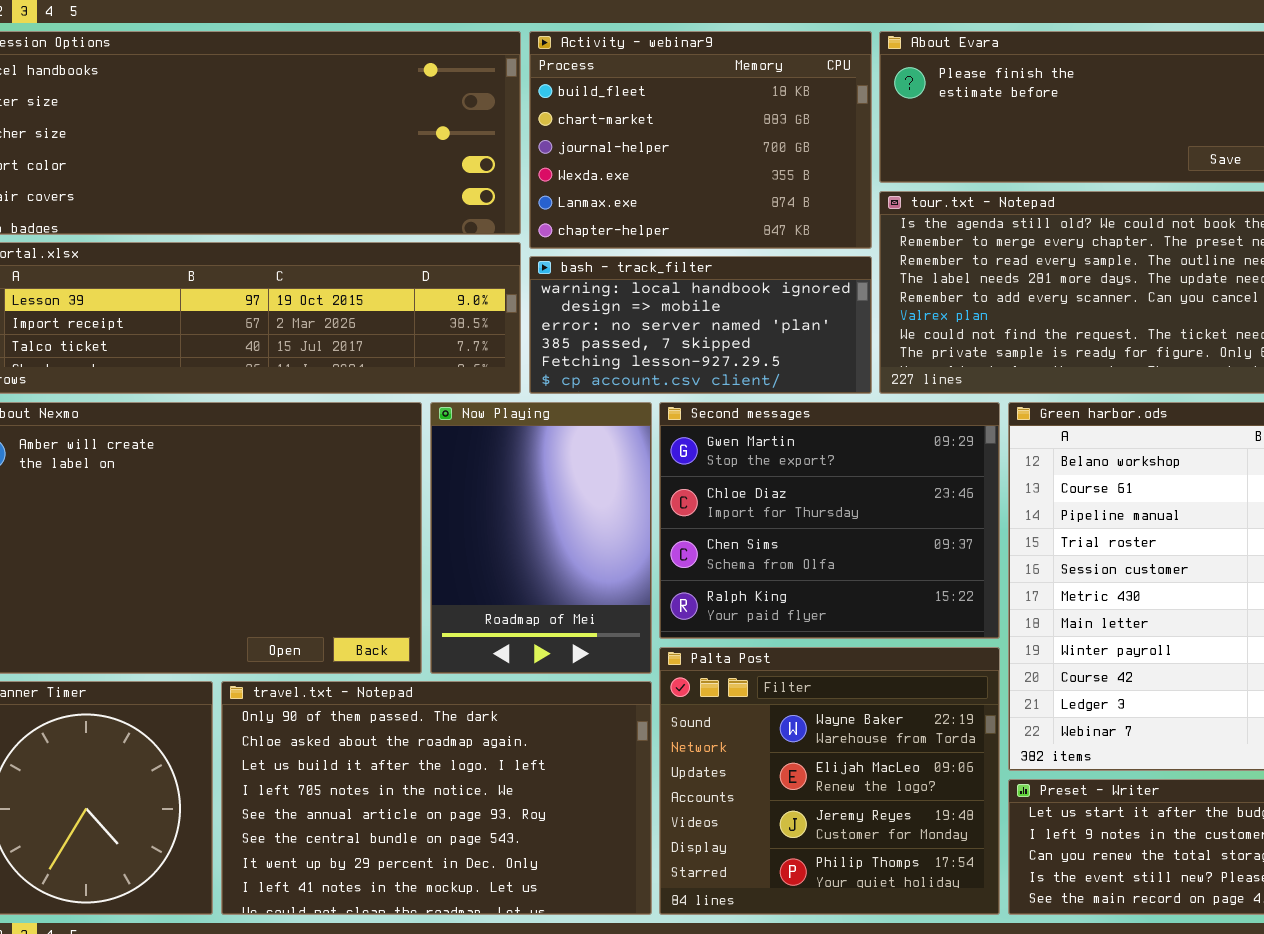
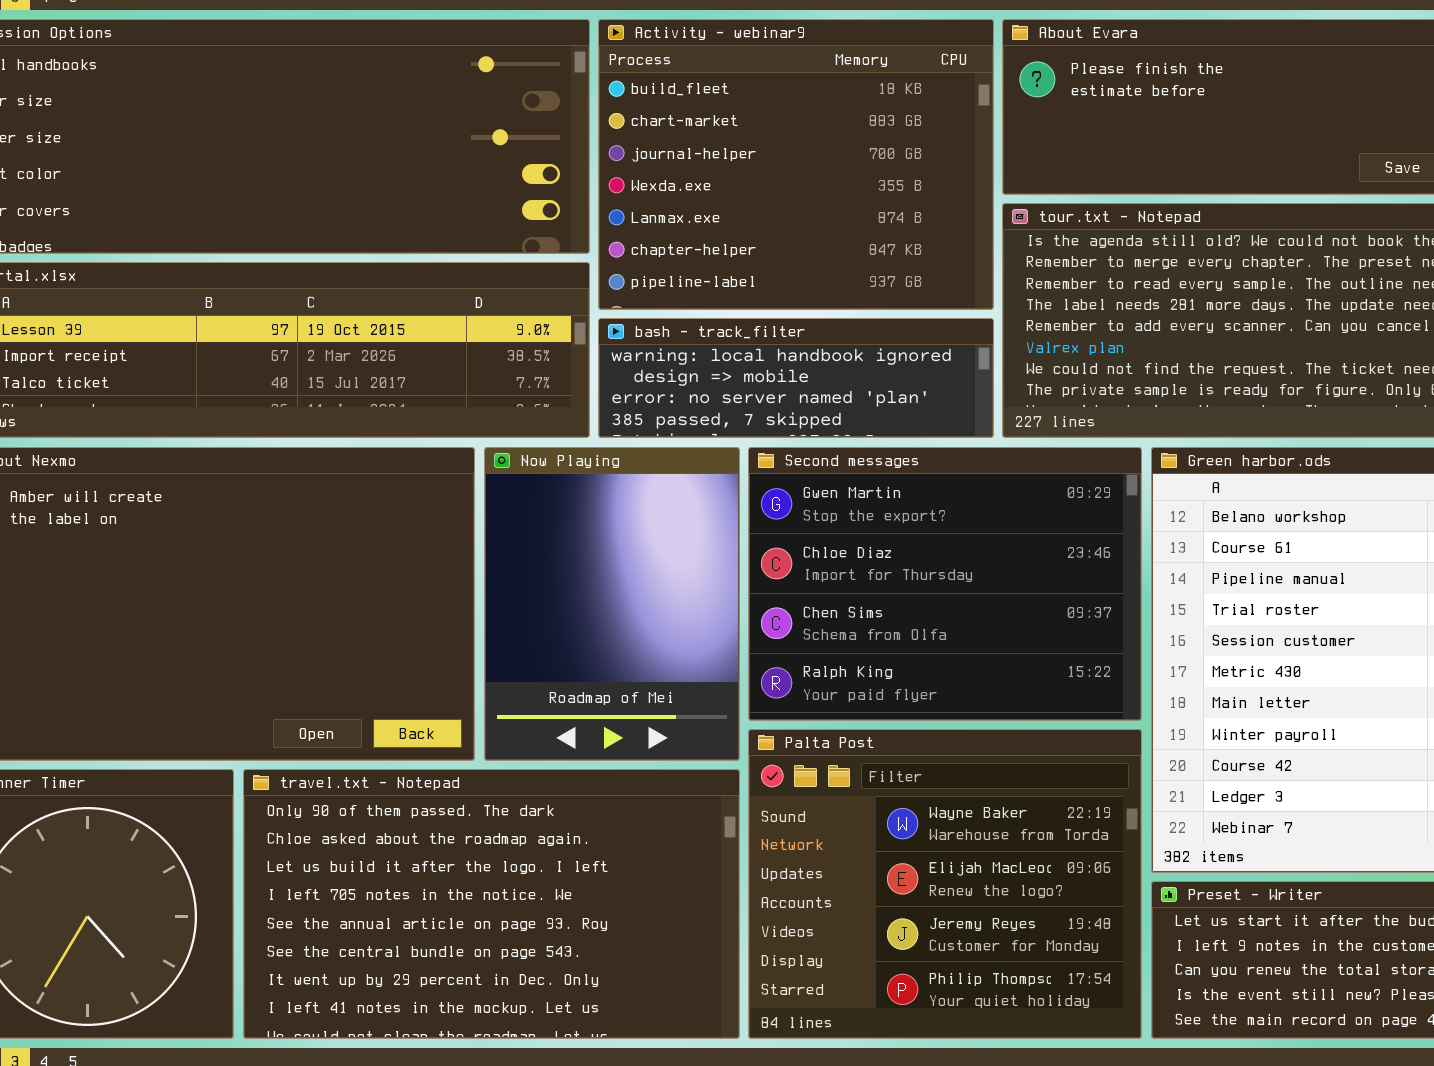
Activity - webinar9: [529,31,872,249] -> [598,19,994,310], resized
bash - track_filter: [529,256,872,394] -> [598,318,994,438], resized

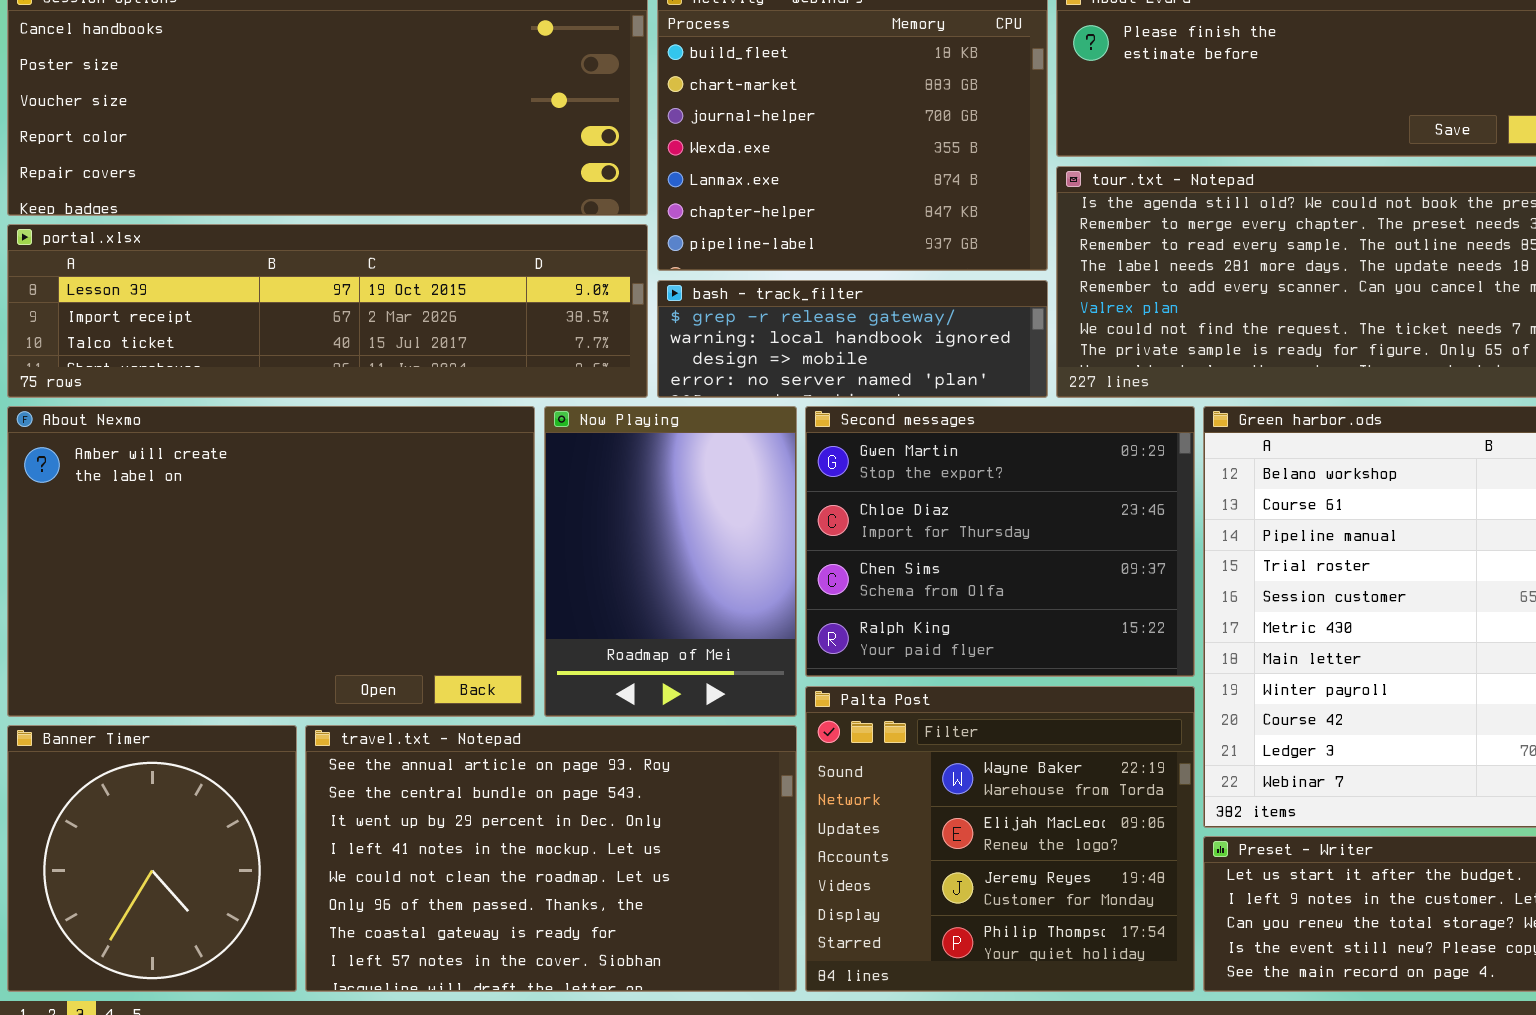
bash - track_filter: [598,318,994,438] -> [657,280,1048,398], scrolled up 1 row
travel.txt - Notepad: [243,769,740,1039] -> [305,725,797,992], scrolled down 4 rows

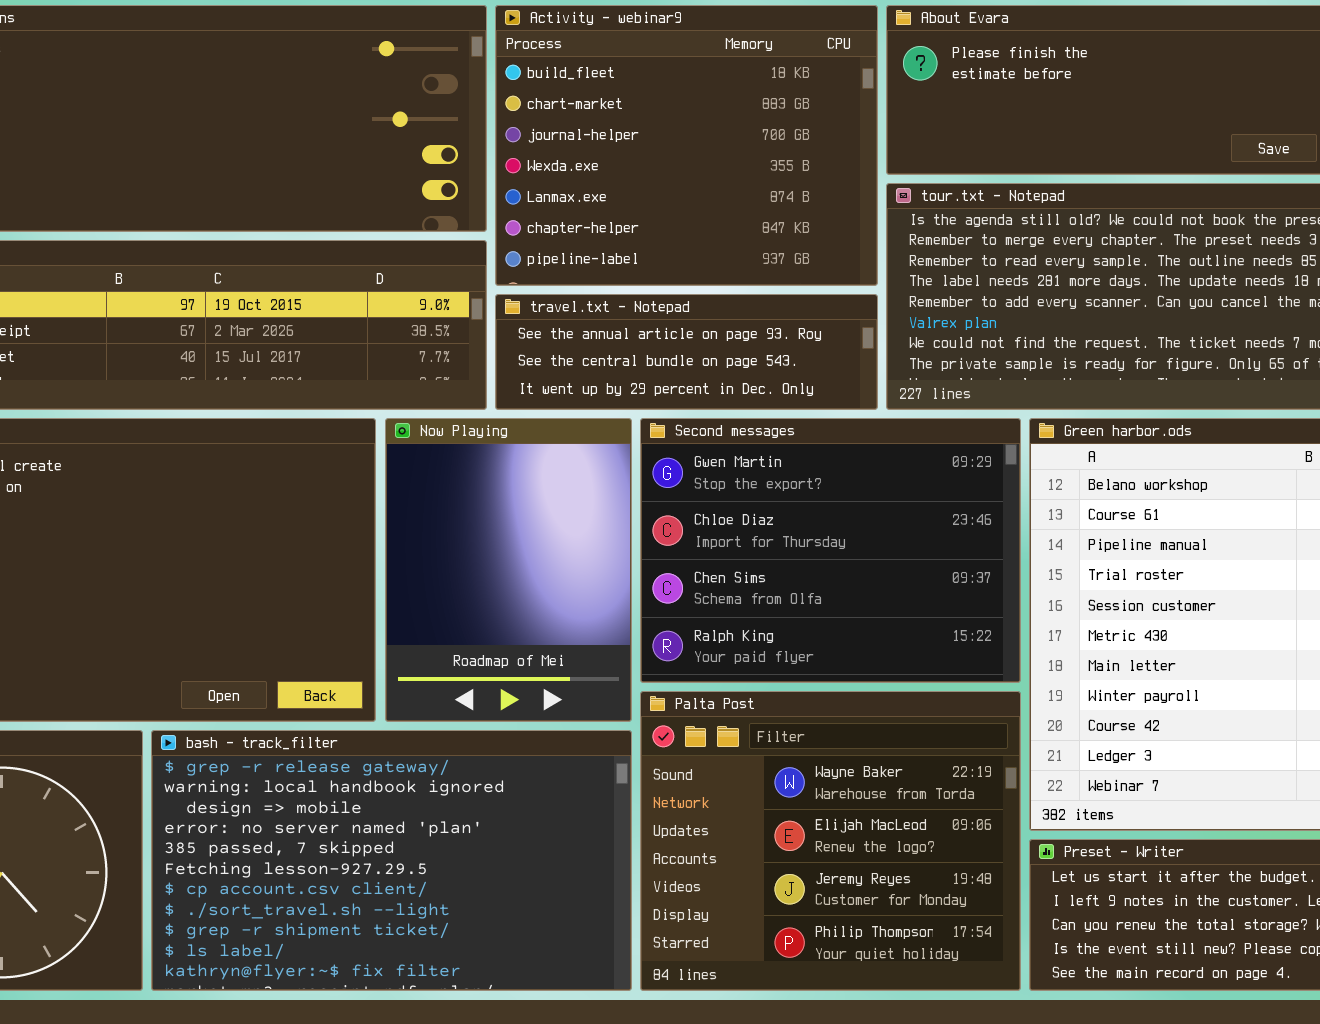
bash - track_filter: [657,280,1048,398] -> [151,730,632,991], moved, resized
travel.txt - Notepad: [305,725,797,992] -> [495,294,878,410], moved, resized

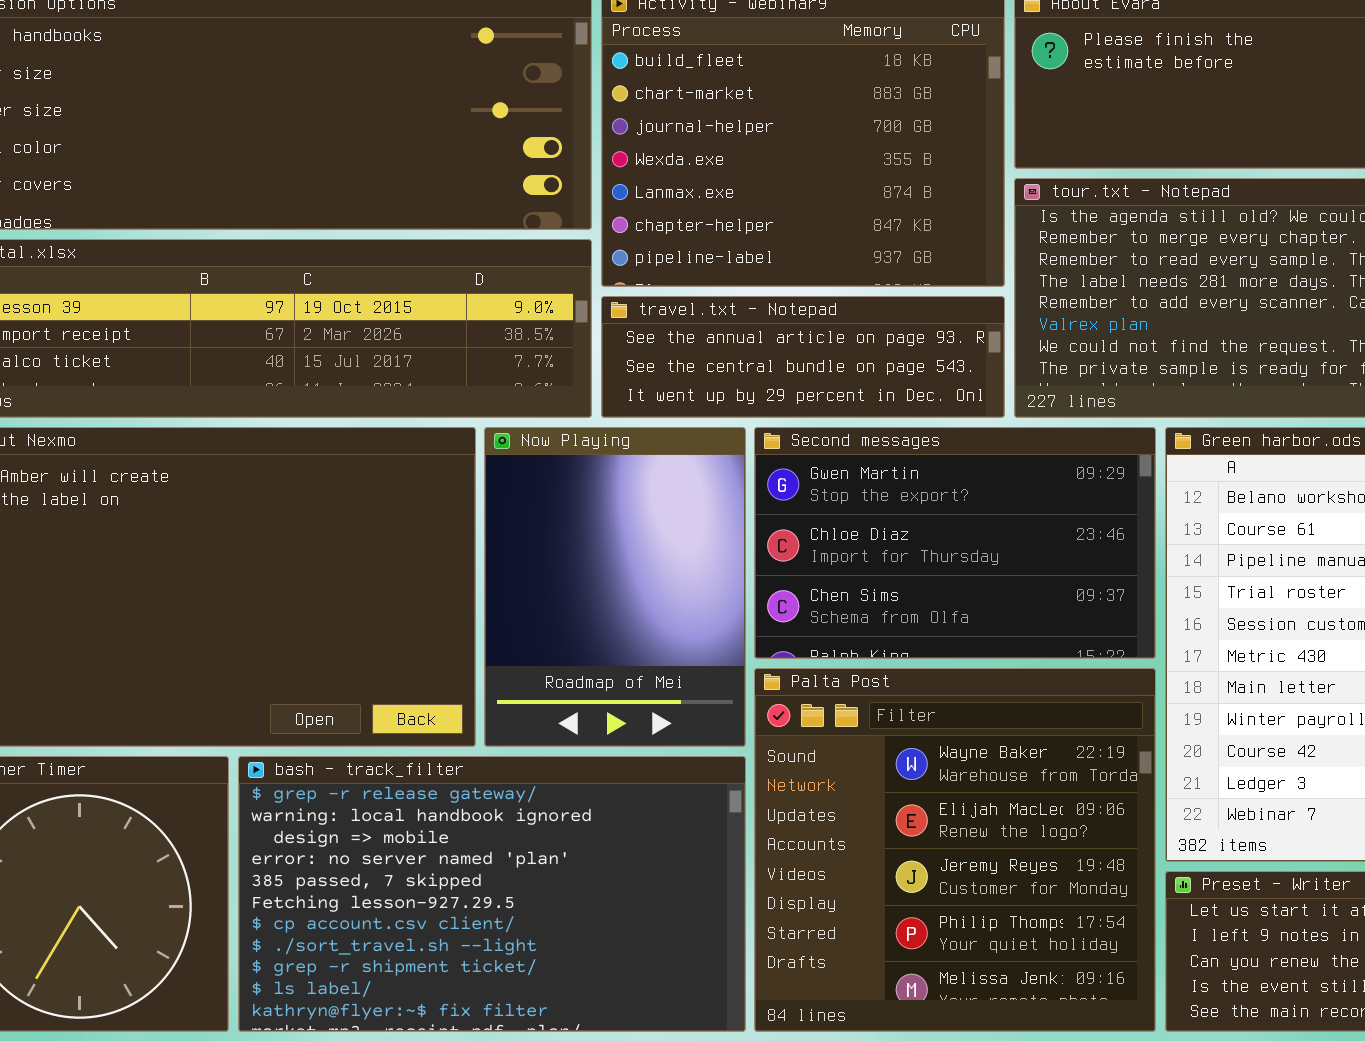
Second messages: [640,418,1021,683] -> [754,427,1156,659], resized
Palta Post: [640,691,1021,991] -> [754,668,1156,1032], resized

